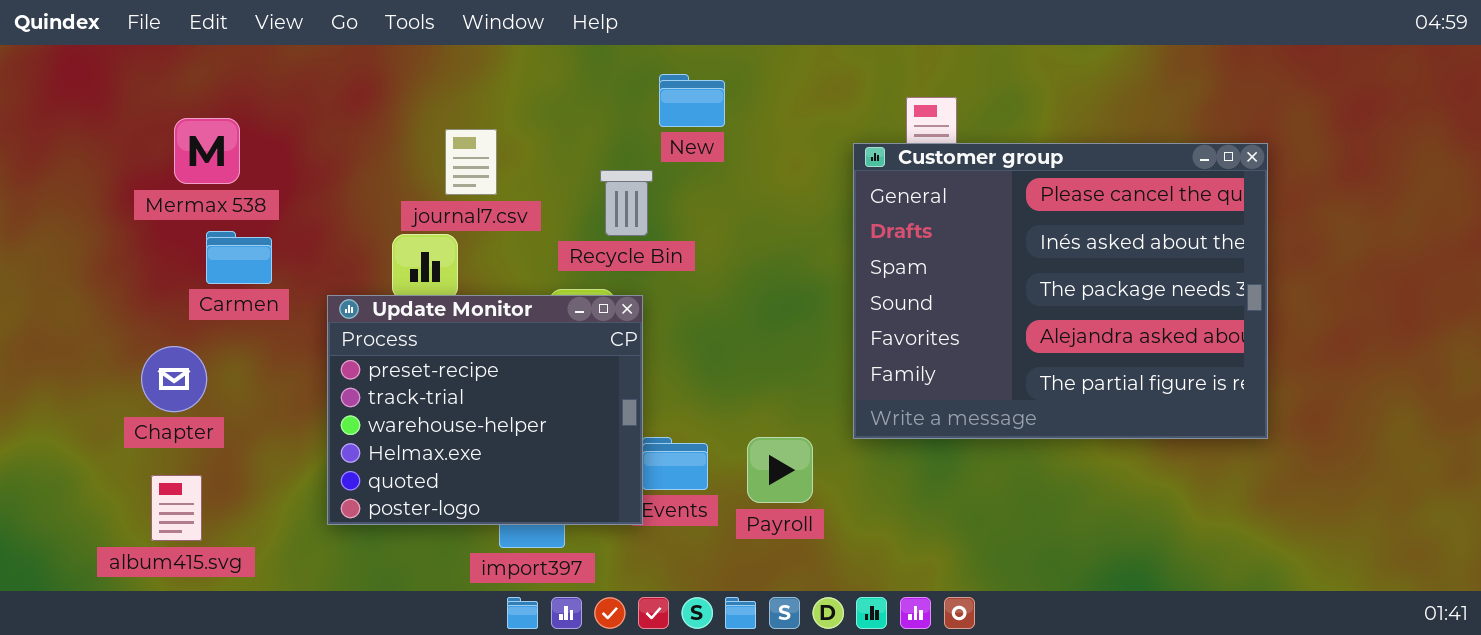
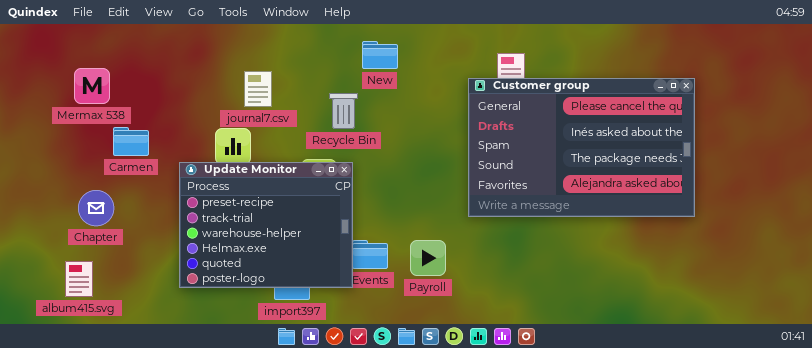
Mermax 538: [174,118,240,184] -> [74,68,110,104], moved
Customer group: [853,143,1268,439] -> [468,78,695,217], resized
album415.svg: [151,475,202,541] -> [65,261,93,297], moved

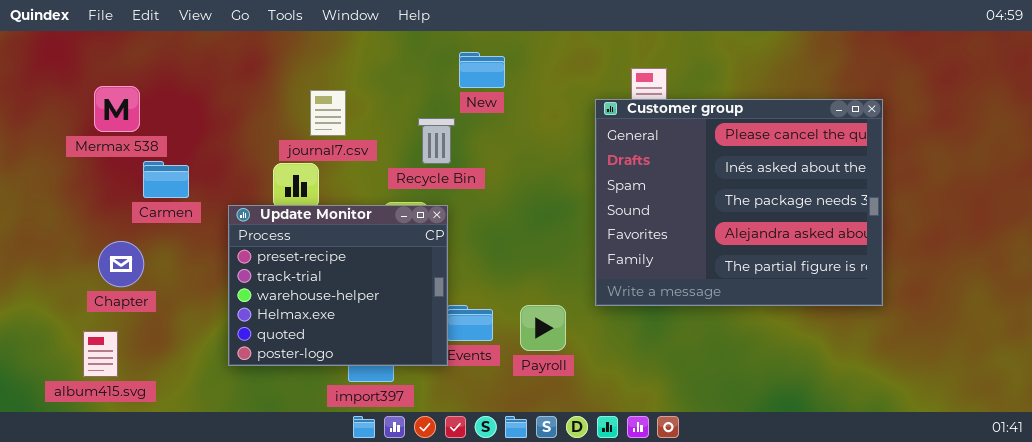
Customer group: [468,78,695,217] -> [595,99,883,306], resized

